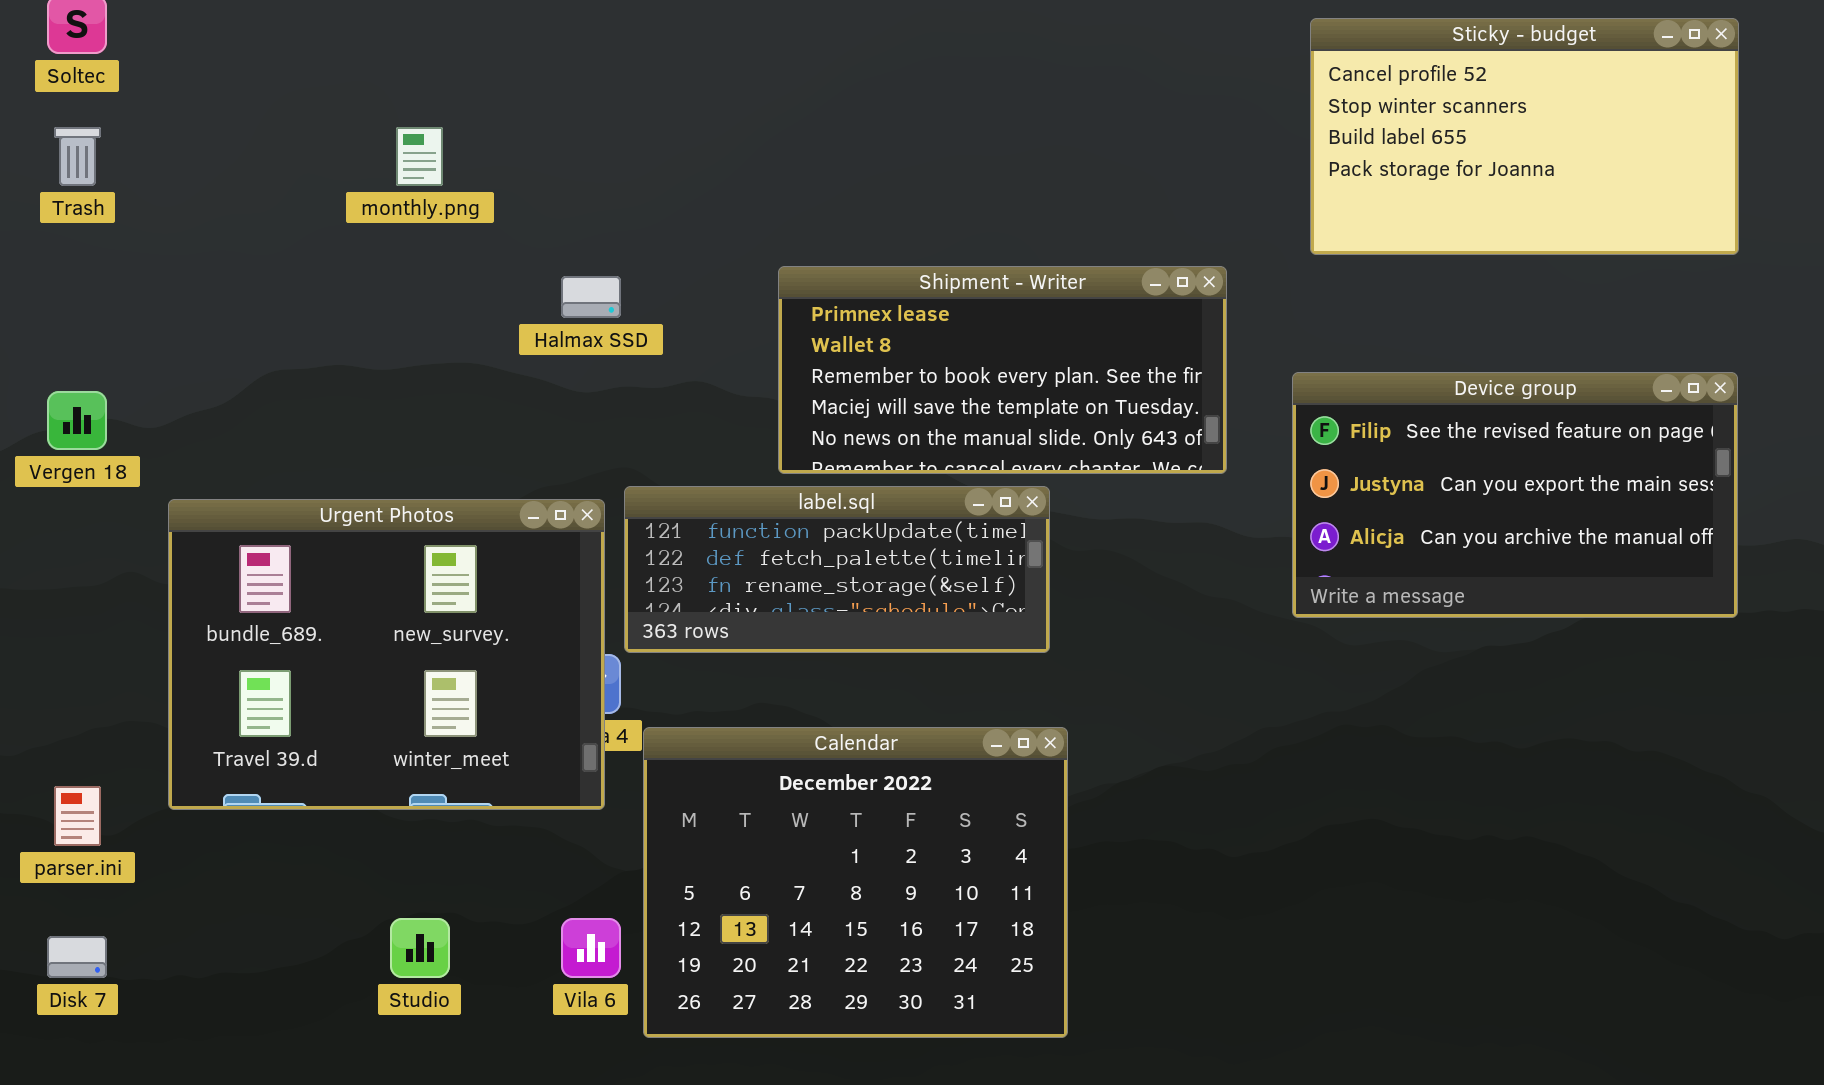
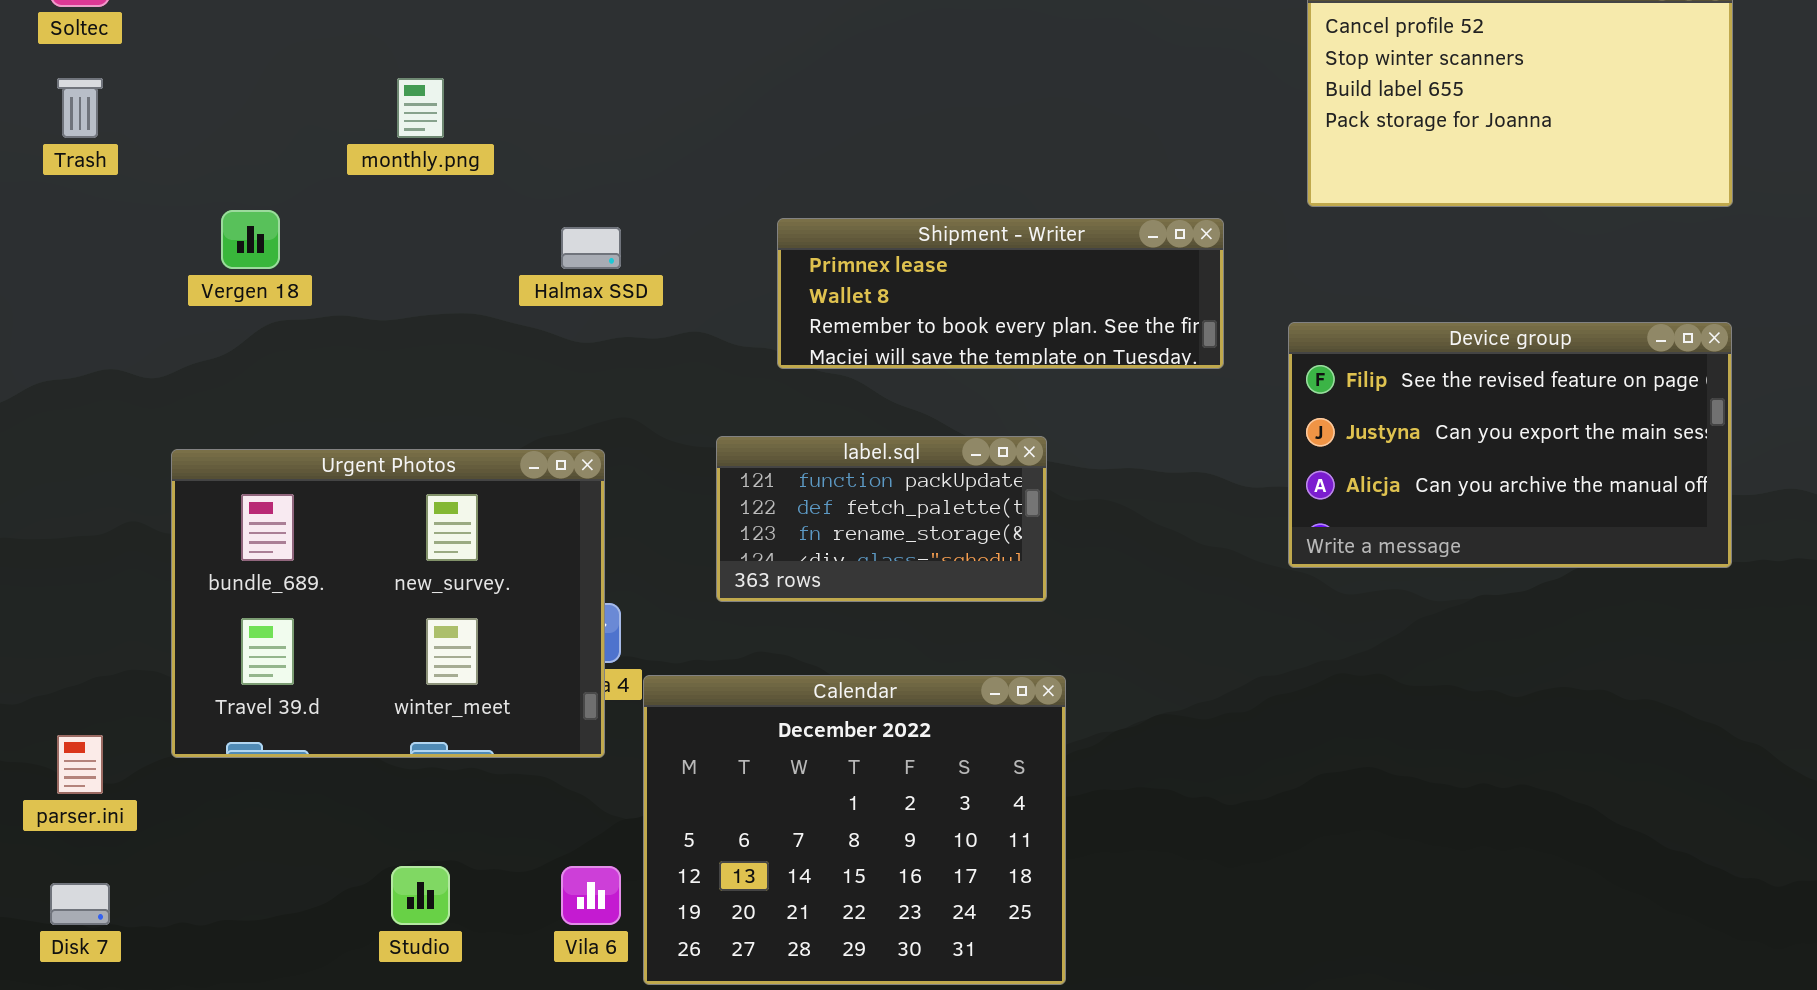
Shipment - Writer: [778,266,1227,474] -> [777,218,1224,369], resized
Vergen 18: [47,391,107,450] -> [221,210,280,269], moved
label.sql: [624,486,1050,653] -> [716,436,1047,602], resized

